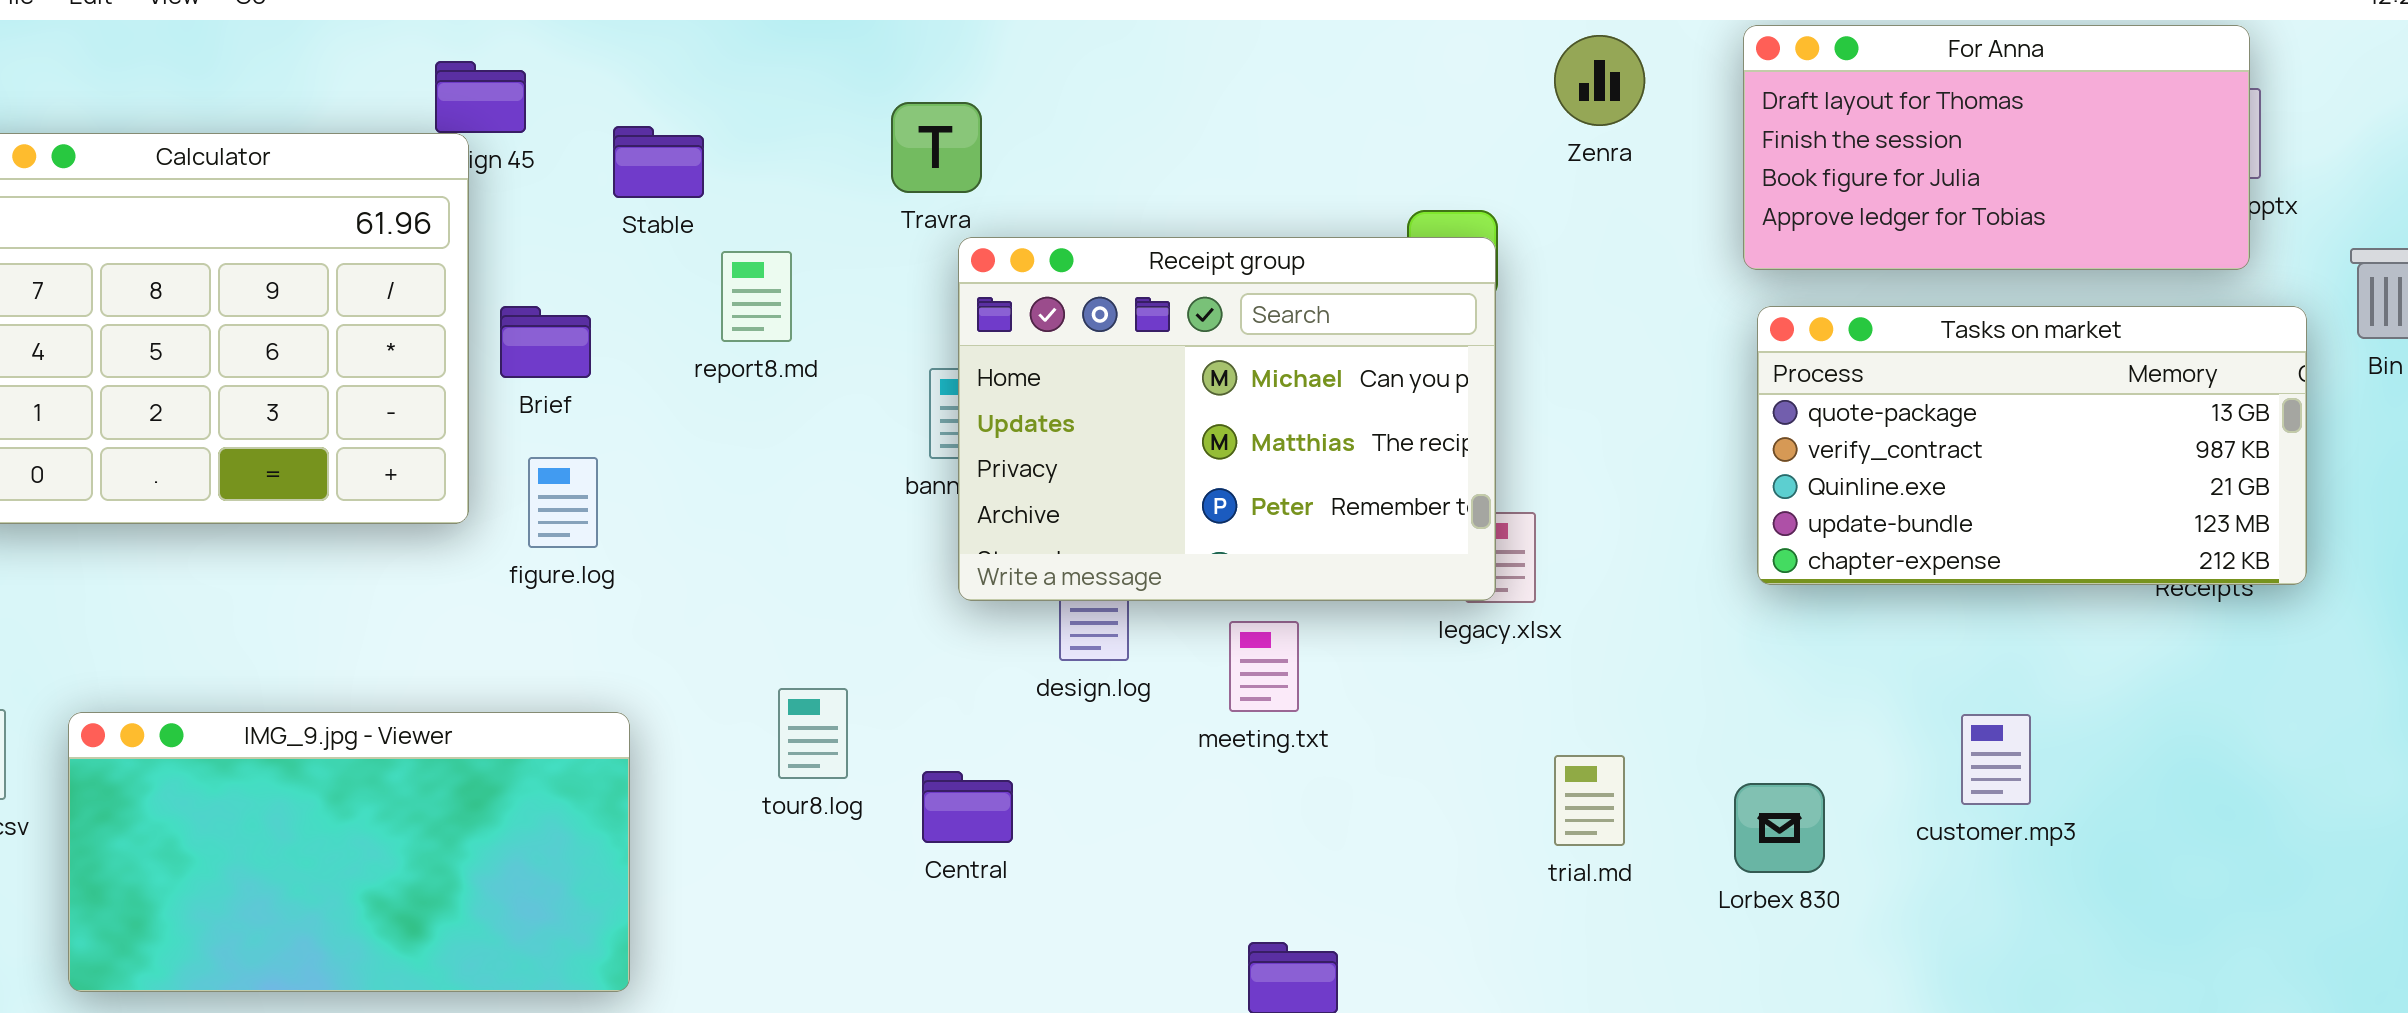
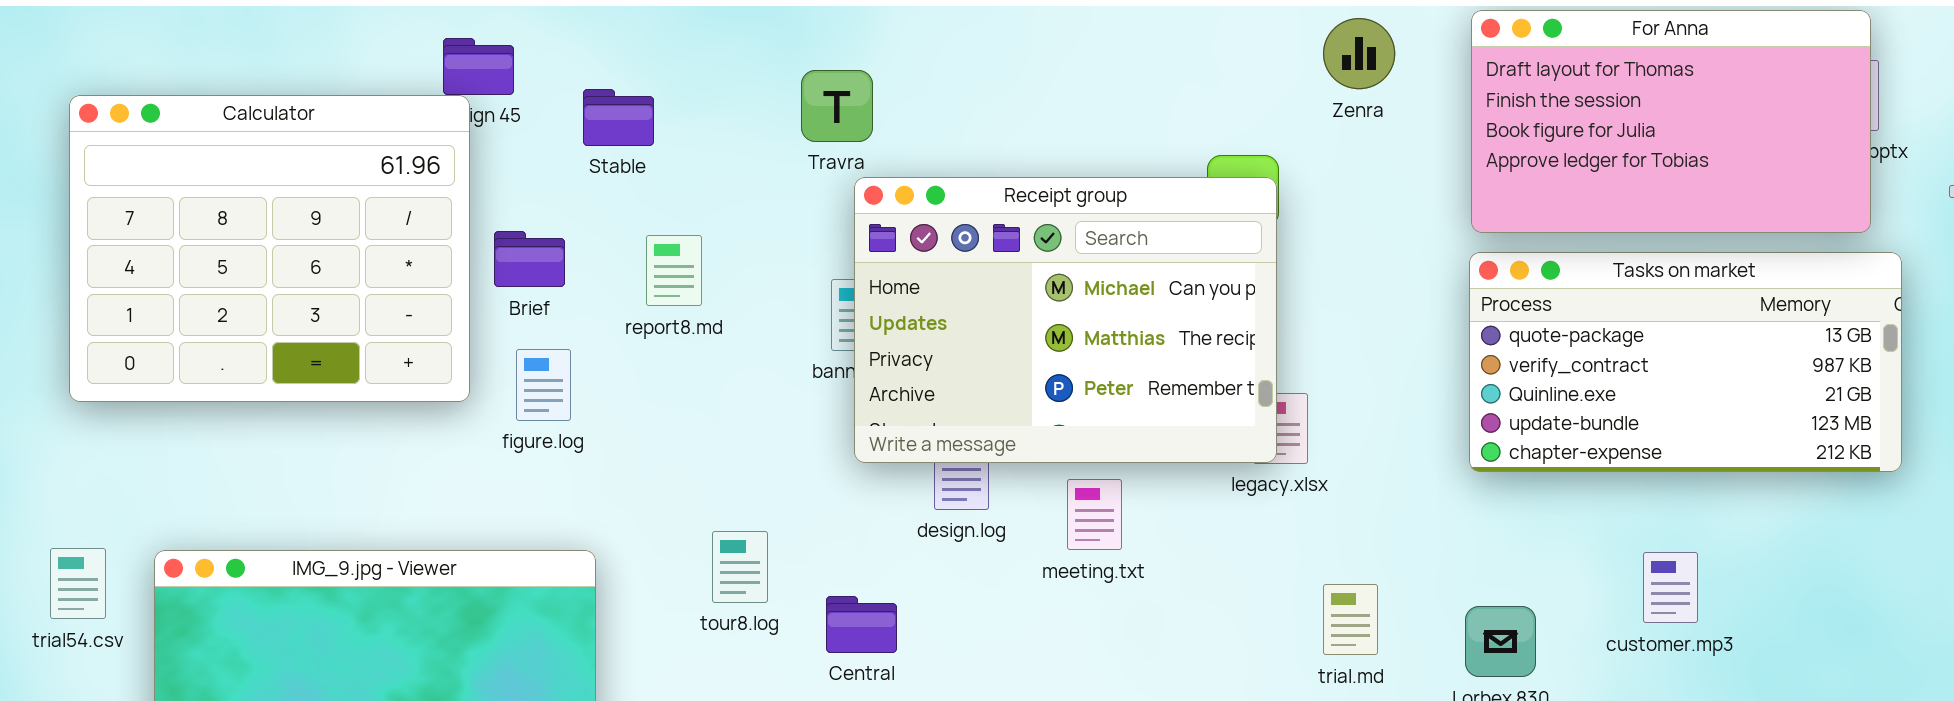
For Anna: [1743,25,2250,270] -> [1471,10,1871,233], resized
report8.md: [721,251,792,342] -> [646,235,702,306], moved
Tasks on market: [1757,306,2307,585] -> [1469,252,1902,472], moved

